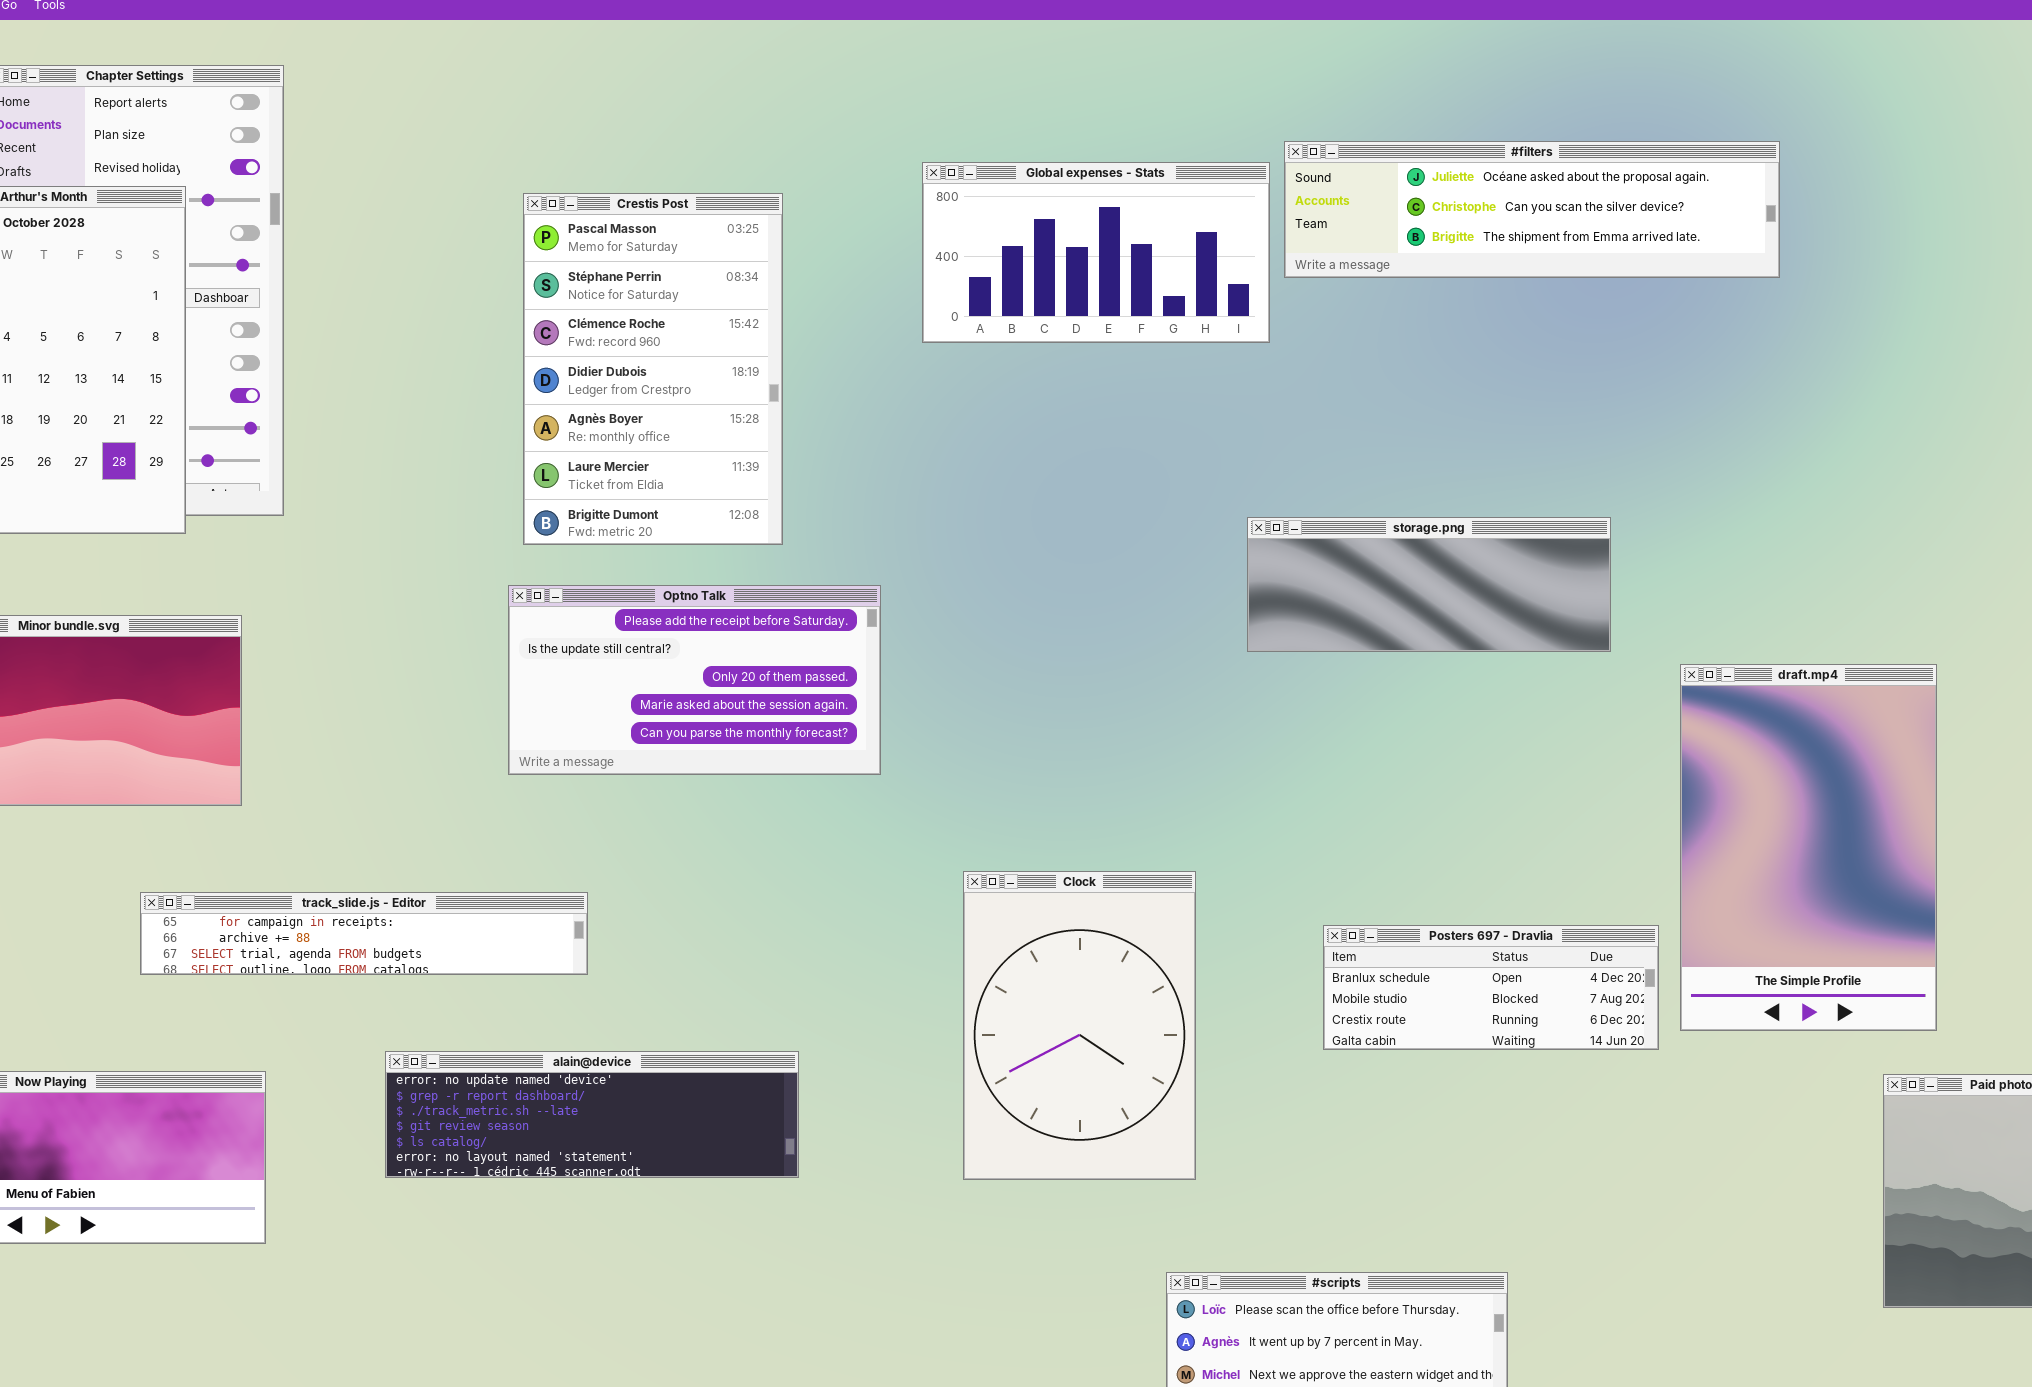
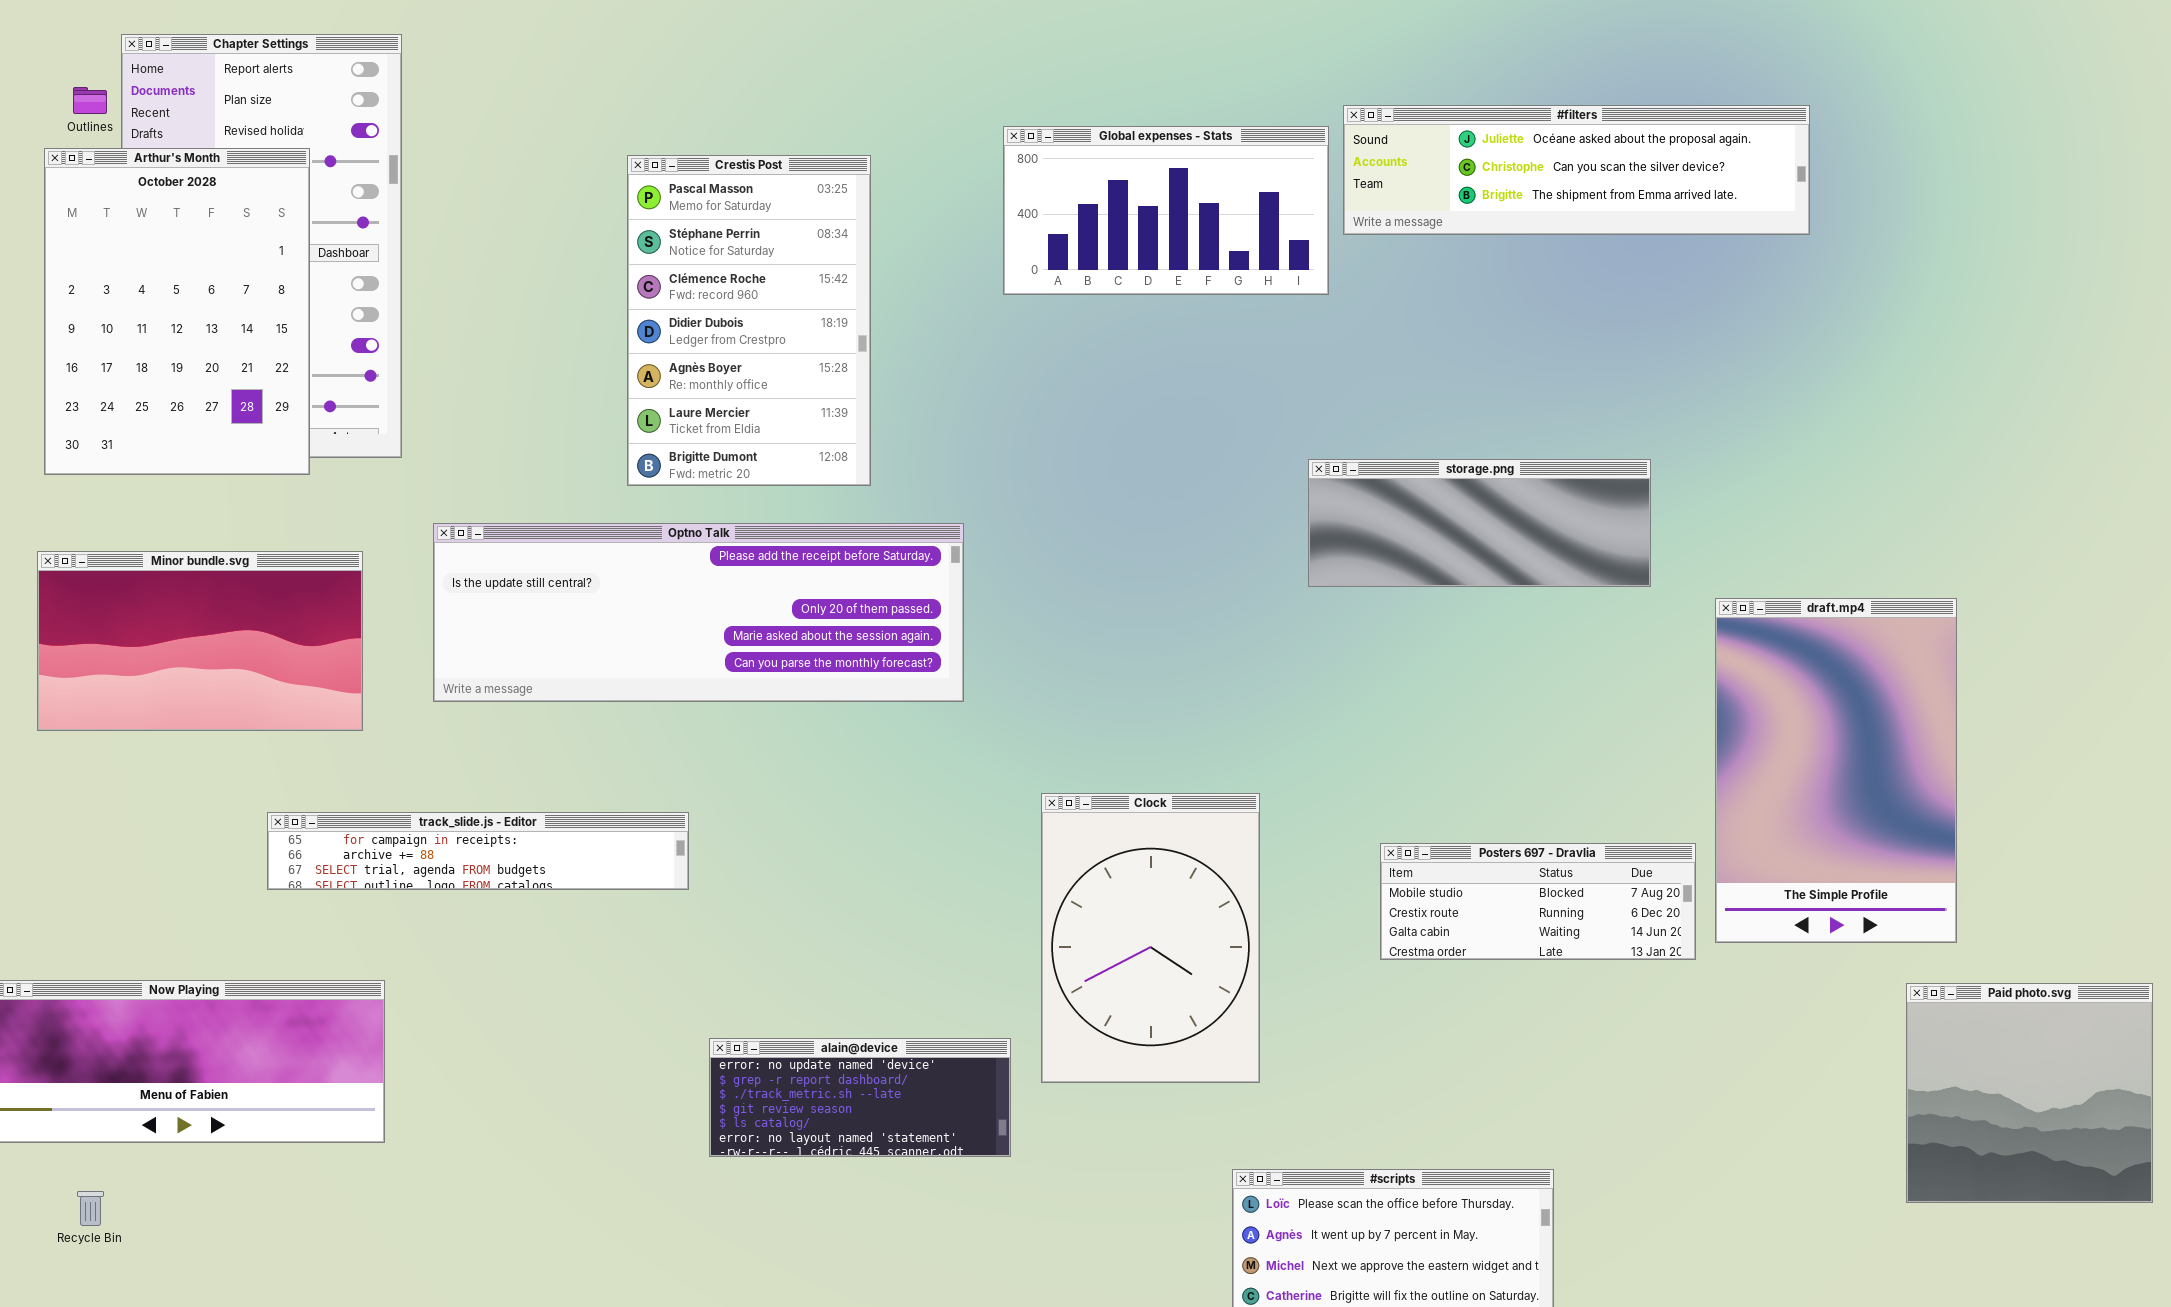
Optno Talk: [508,585,881,775] -> [433,523,964,702], resized
Posters 697 - Dravlia: [1323,925,1659,1050] -> [1380,843,1696,960], scrolled down 1 row
alain@device: [385,1051,799,1178] -> [709,1038,1011,1157], moved, resized

